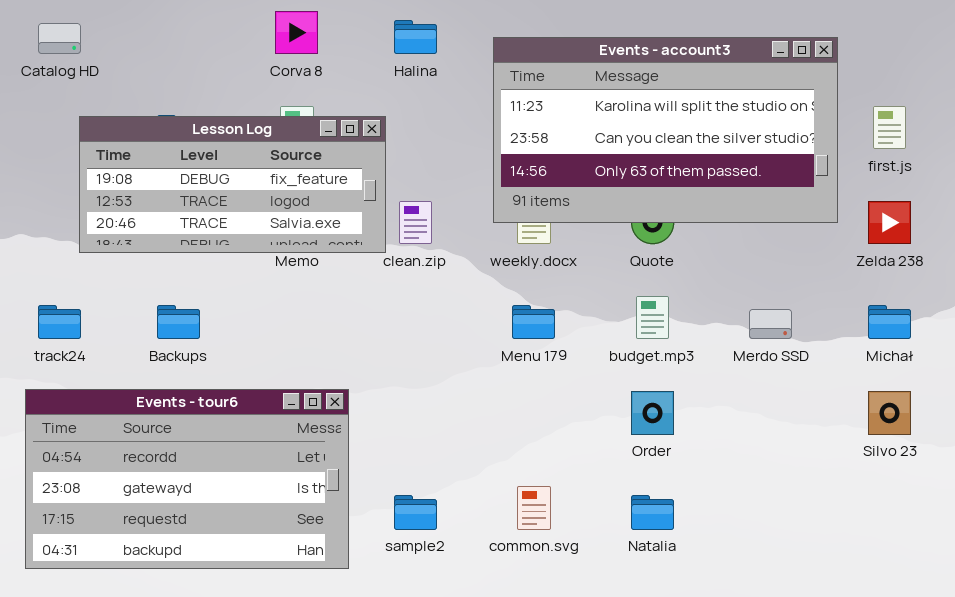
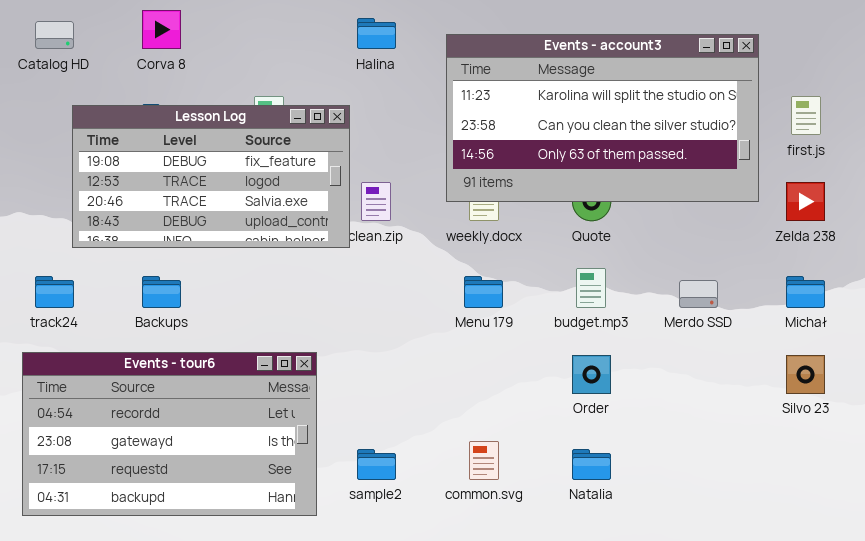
Corva 8: [275,11,318,54] -> [142,10,181,49], moved
Lesson Log: [79,116,386,253] -> [72,105,350,248], resized

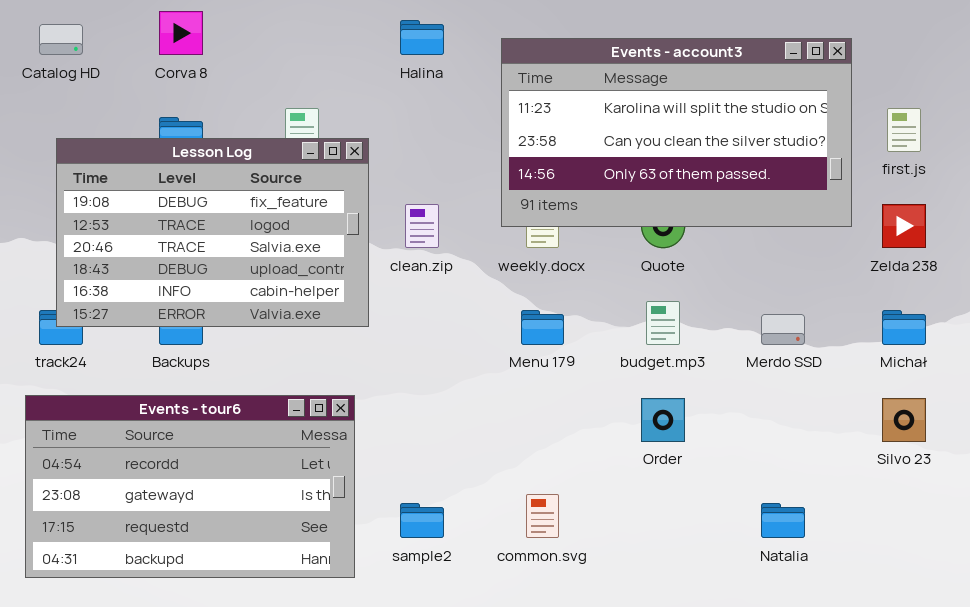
Lesson Log: [72,105,350,248] -> [56,138,369,327], moved, resized
Natalia: [572,449,611,480] -> [761,503,805,538], moved

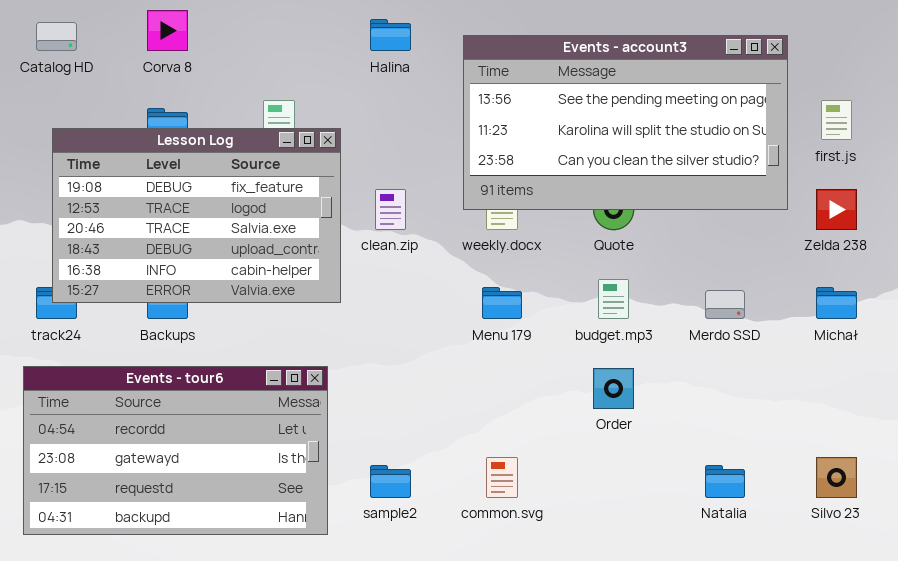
Events - account3: [501,38,852,227] -> [463,35,788,210], scrolled up 1 row
Silvo 23: [882,398,926,442] -> [816,457,857,498], moved

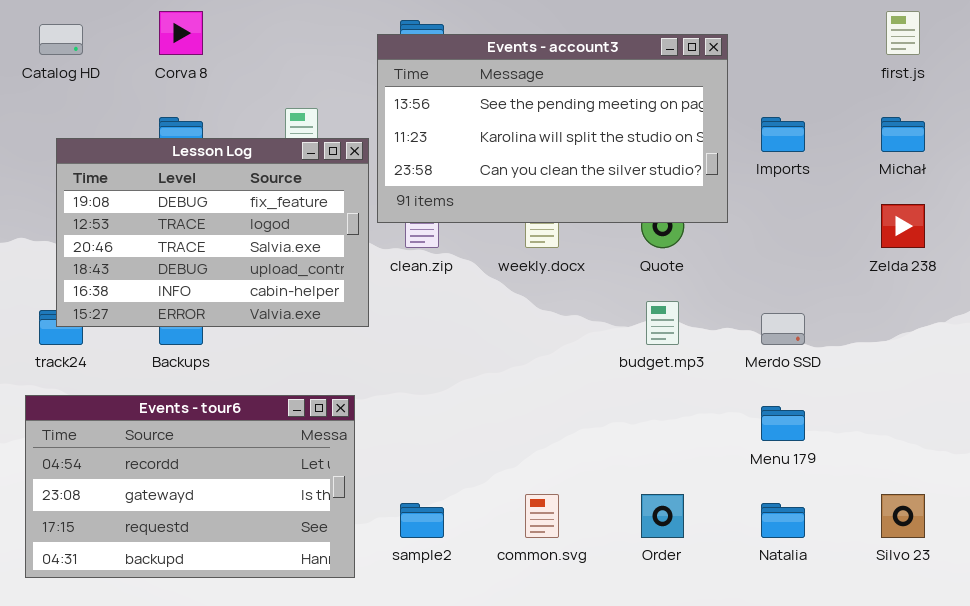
Events - account3: [463,35,788,210] -> [377,34,728,223], moved
first.js: [821,100,852,140] -> [886,11,920,55], moved
Menu 179: [482,287,522,319] -> [761,406,805,441], moved
Michał: [816,287,857,319] -> [881,117,925,152], moved
Order: [593,368,634,409] -> [641,494,684,538], moved

